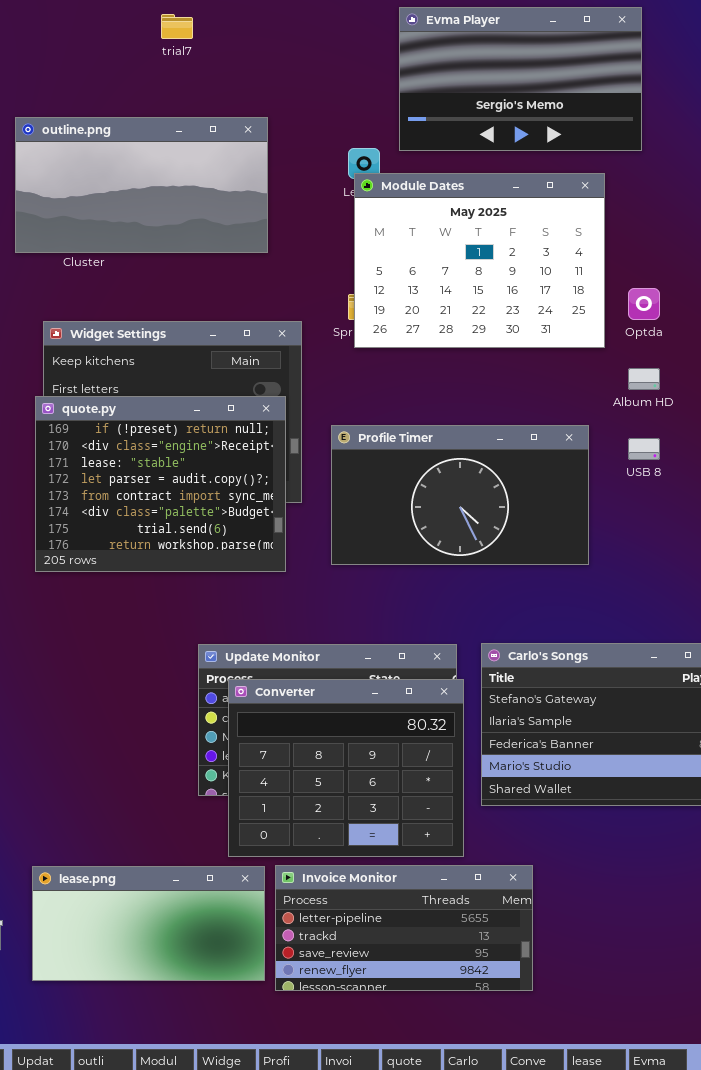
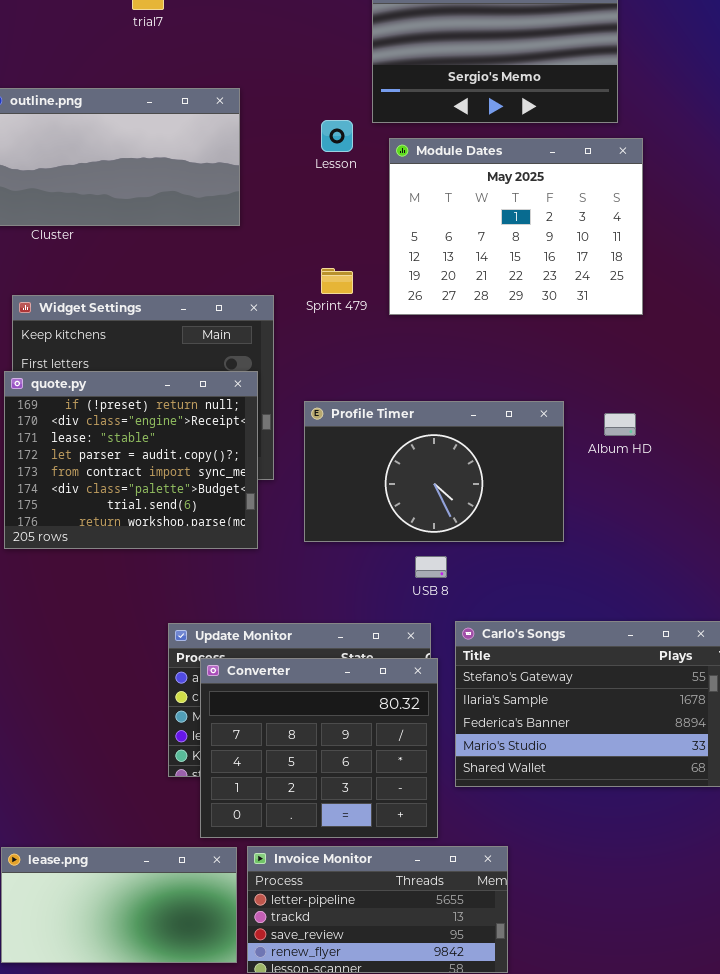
Module Dates: [354,173,605,348] -> [389,138,643,315], moved
Album HD: [628,368,660,390] -> [604,413,636,436], moved
USB 8: [628,438,660,460] -> [415,556,447,578], moved

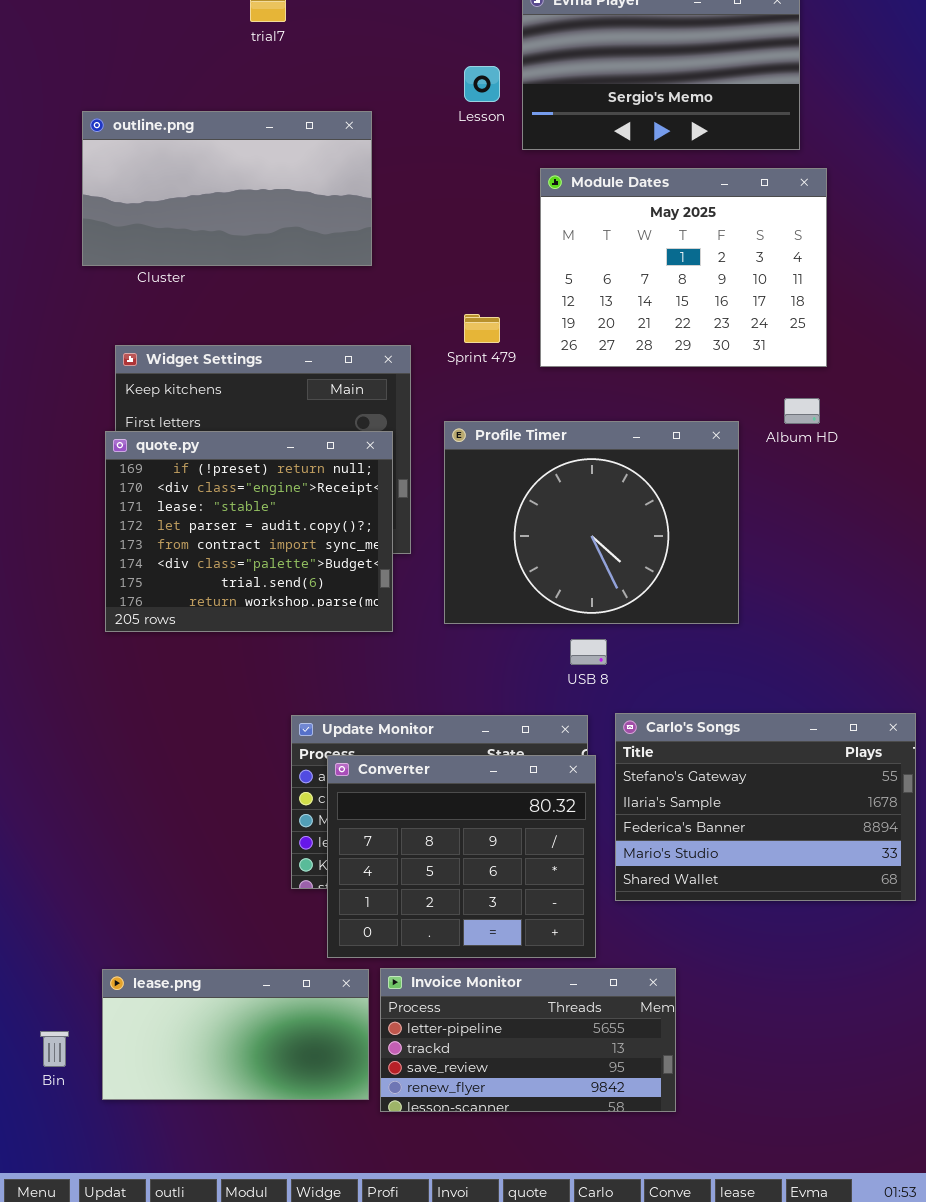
Lesson: [321,120,353,152] -> [464,66,500,102], moved
Profile Timer: [304,401,564,542] -> [444,421,739,624], resized
Album HD: [604,413,636,436] -> [784,398,820,424], moved

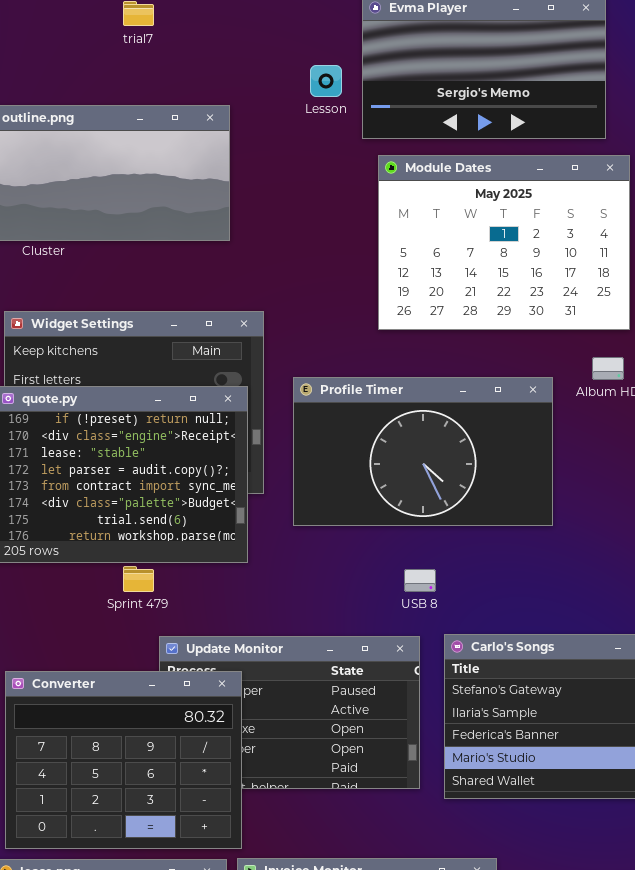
Sprint 479: [464,314,500,343] -> [123,566,154,592], moved
Profile Timer: [444,421,739,624] -> [293,377,553,526], resized
Converter: [327,755,596,958] -> [5,671,242,849], moved

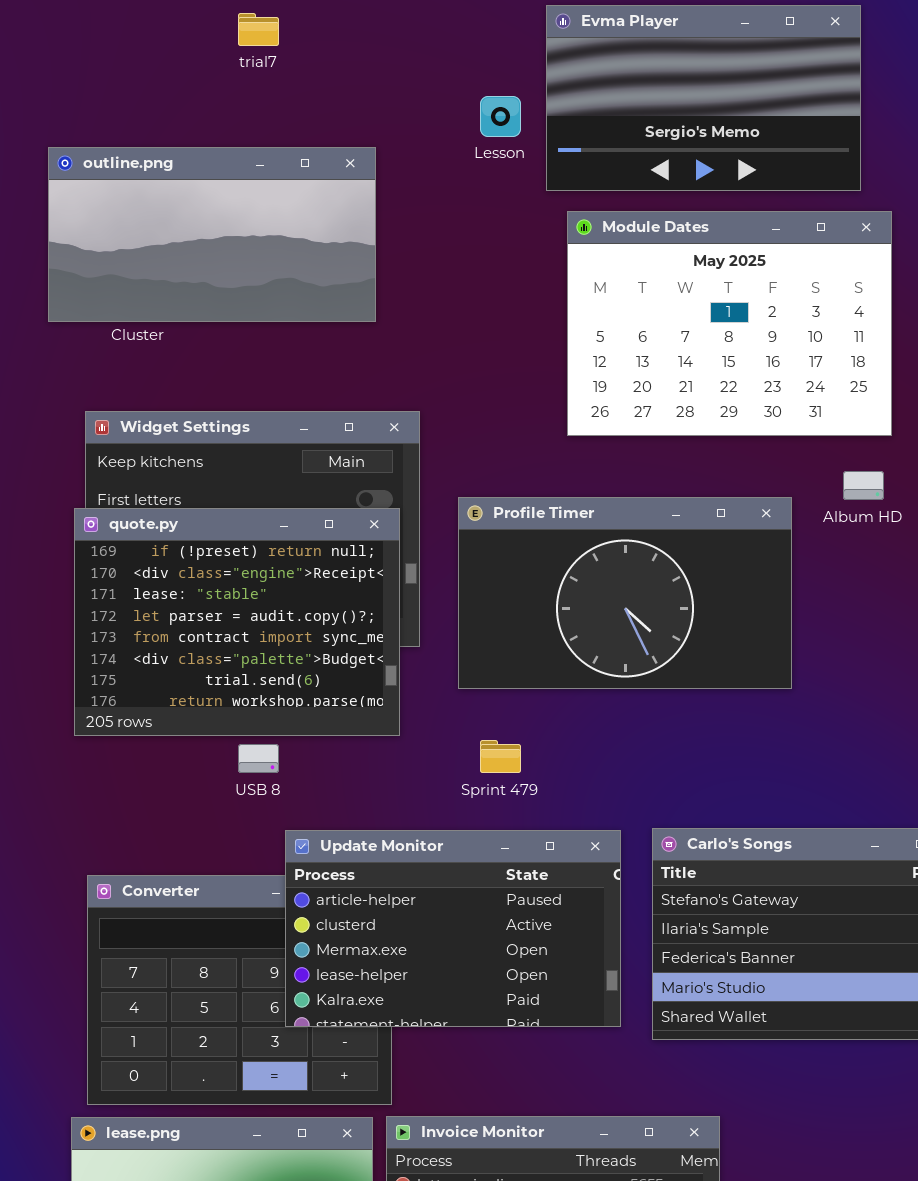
Sprint 479: [123,566,154,592] -> [480,740,521,773], moved
USB 8: [404,569,436,592] -> [238,744,279,773], moved
Update Monitor: [159,636,420,789] -> [285,830,621,1027], raised

